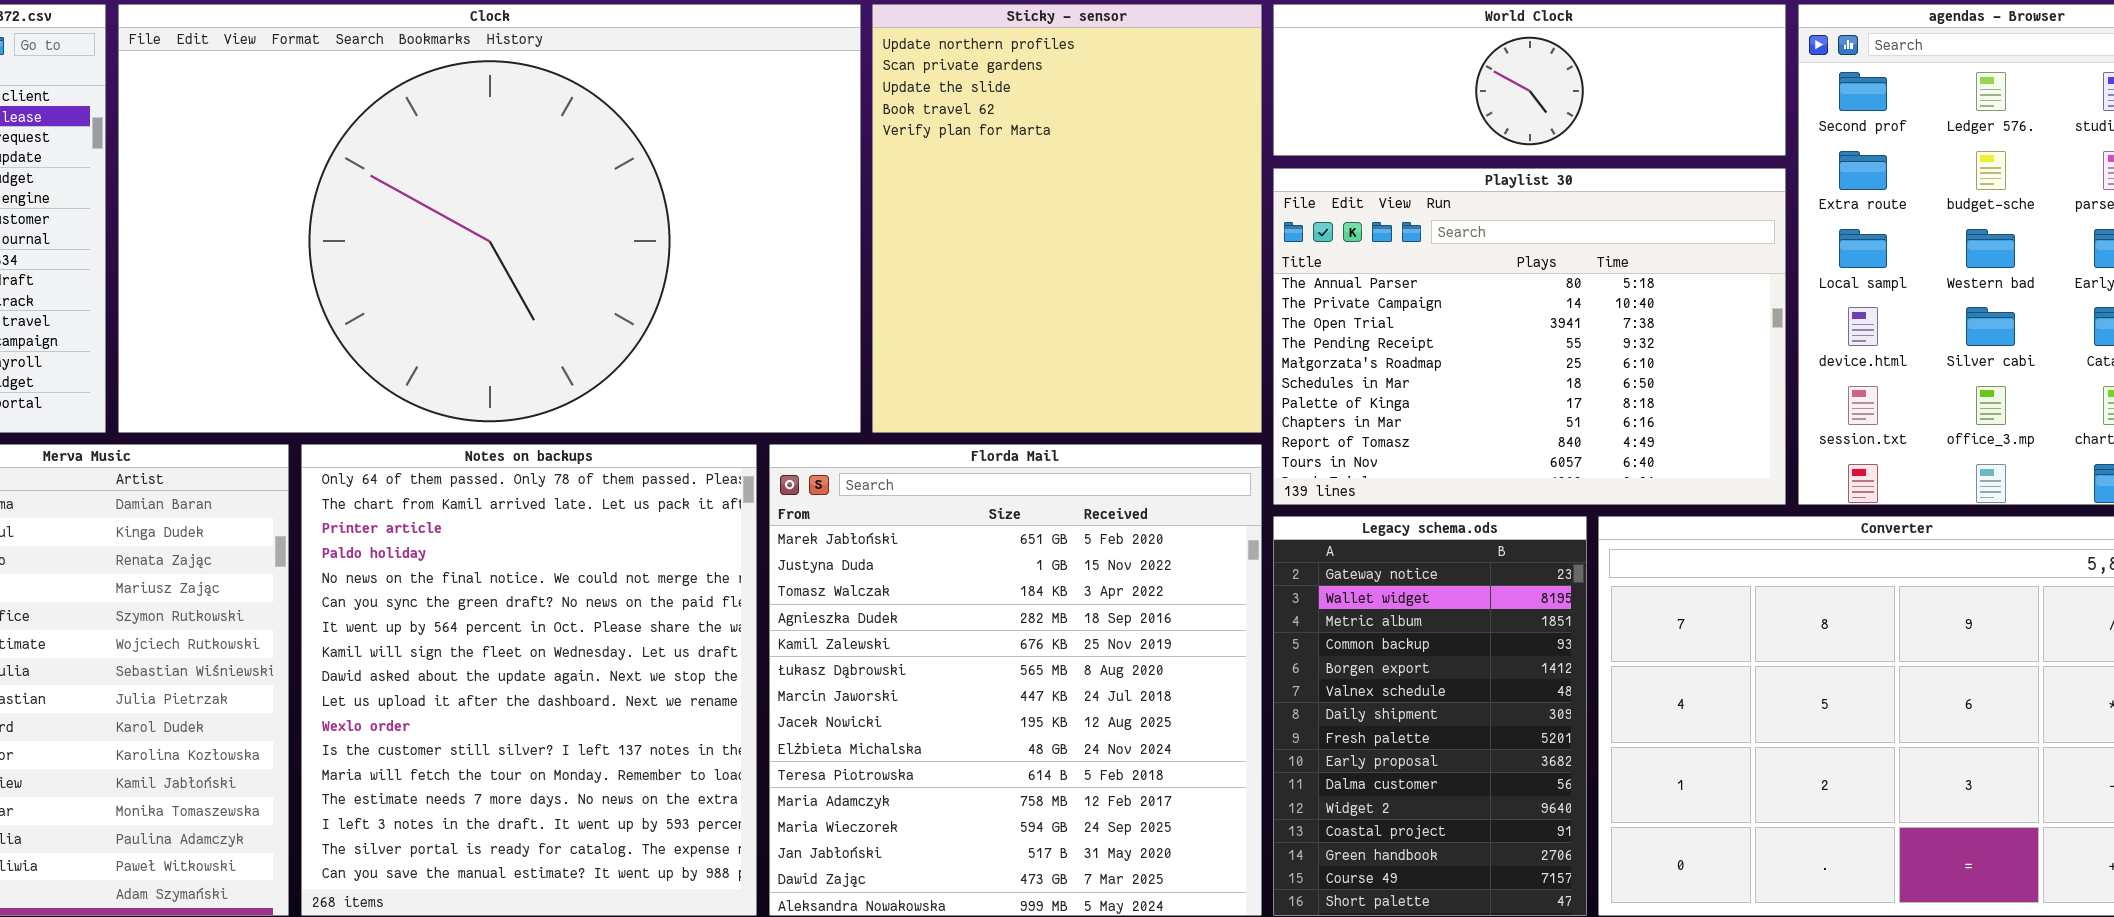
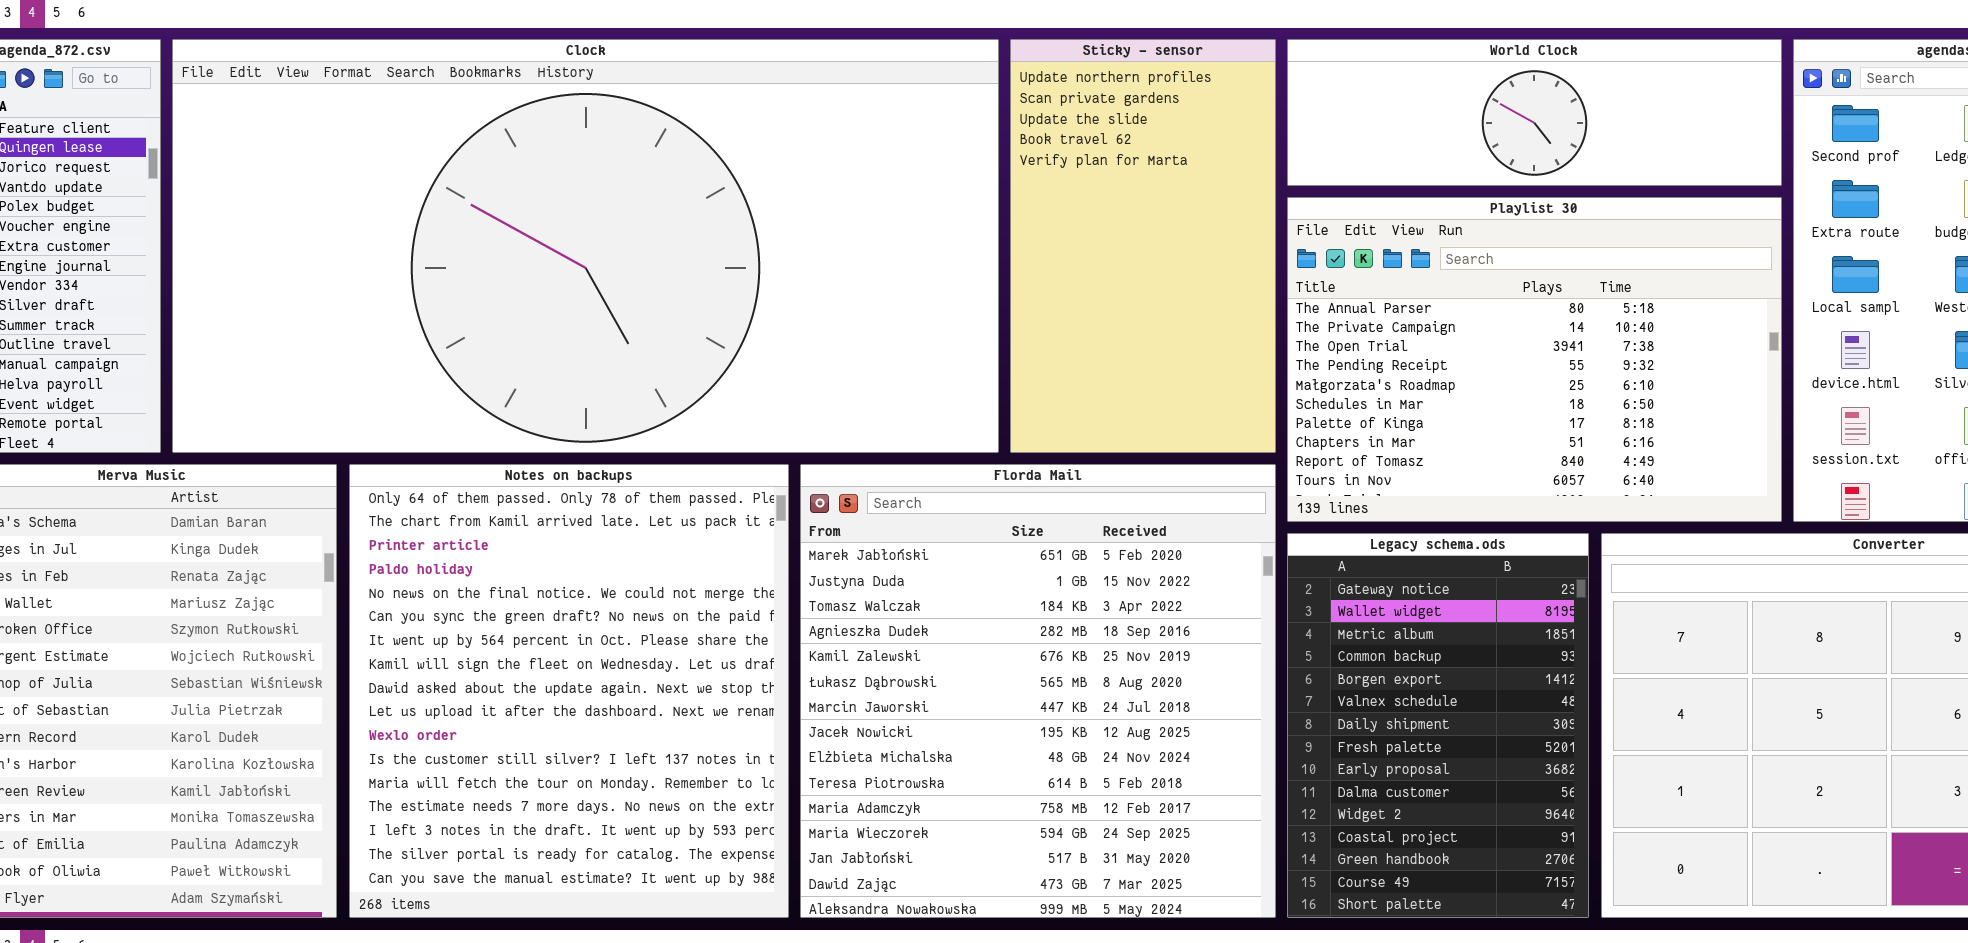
Clock: [118,4,861,433] -> [172,39,999,453], resized
Sticky - sensor: [872,4,1262,433] -> [1010,39,1276,453], resized

